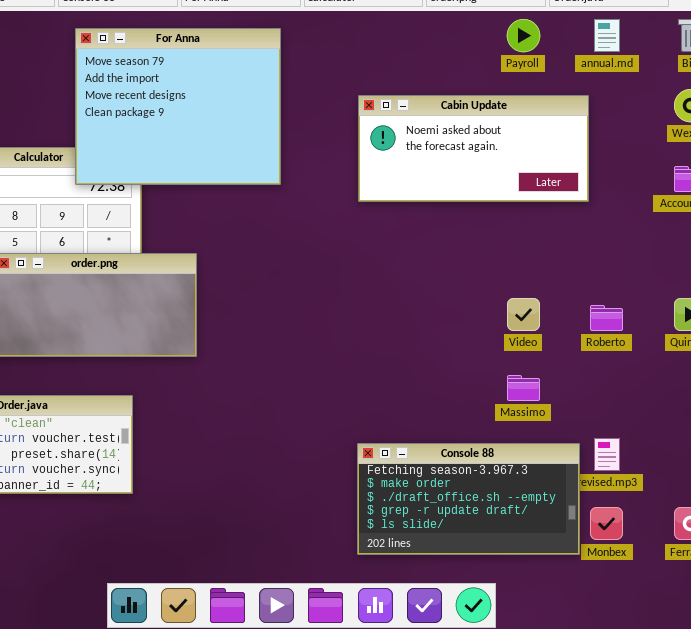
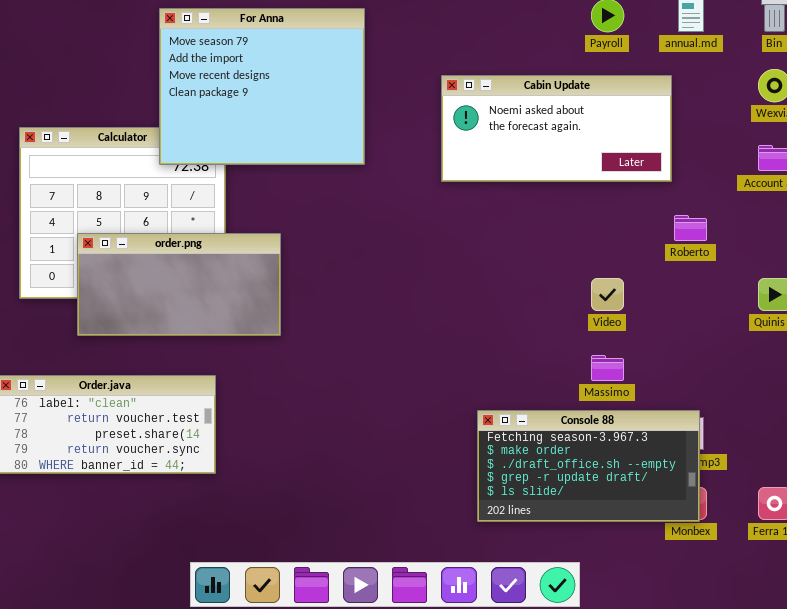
Roberto: [590,305,623,331] -> [674,215,707,241], moved
Console 88: [357,443,580,555] -> [477,410,700,522], moved

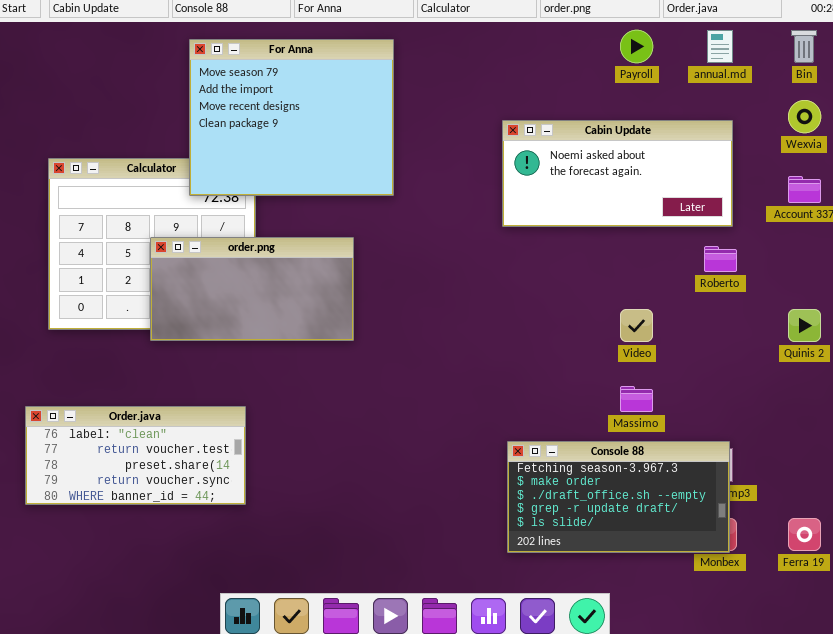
Cabin Update: [441,75,672,182] -> [502,120,733,227], moved
order.png: [77,233,281,336] -> [150,237,354,341], moved

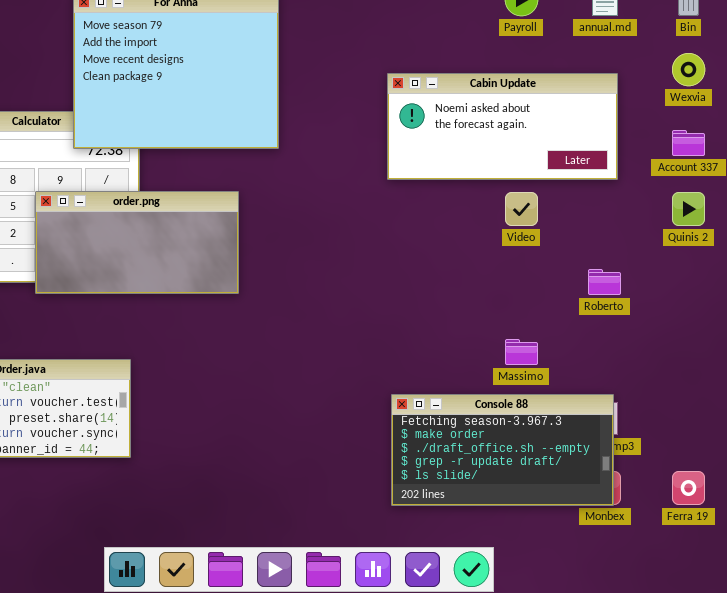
Roberto: [704,246,737,272] -> [588,269,621,295], moved
Video: [620,309,653,342] -> [505,192,538,226], moved
Quinis 2: [788,309,821,342] -> [672,192,705,226], moved

